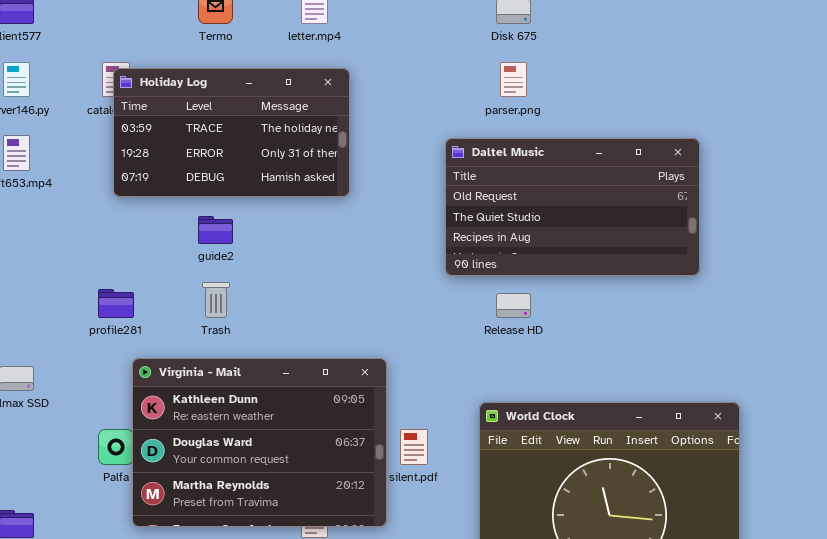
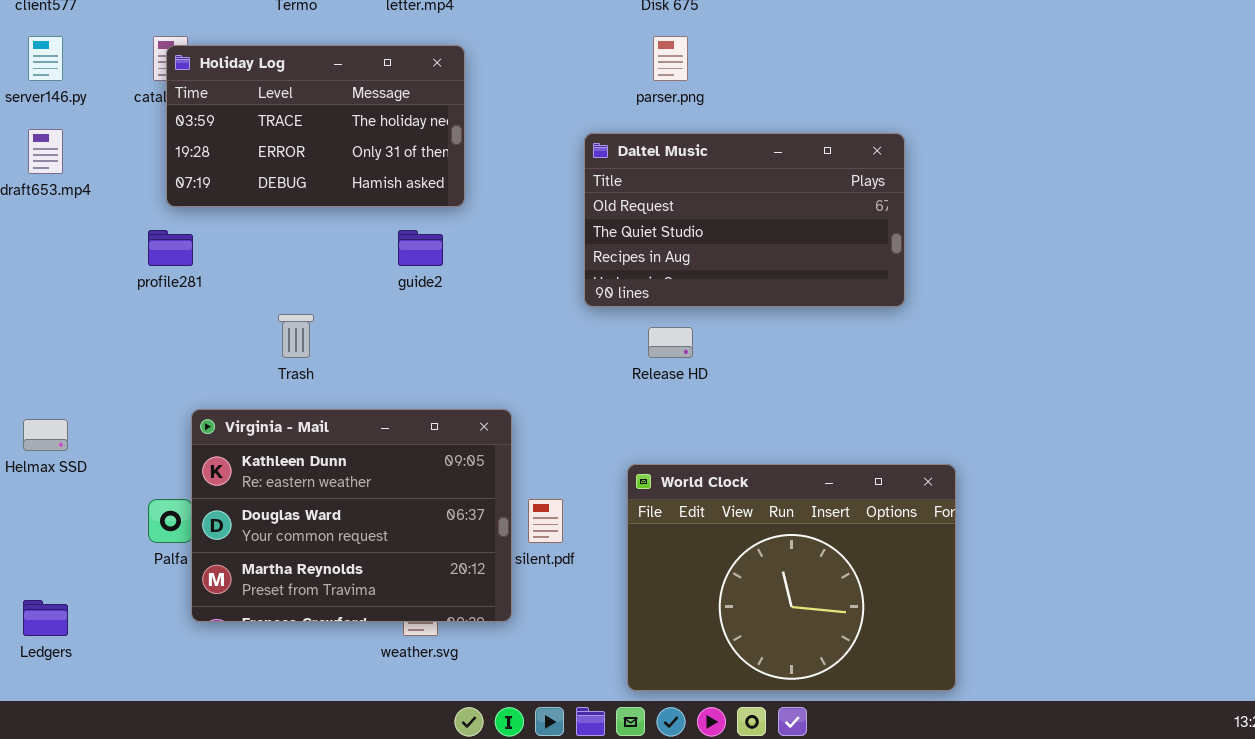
guide2: [198,216,233,244] -> [398,230,443,266], moved
profile281: [98,289,134,318] -> [148,230,193,266], moved

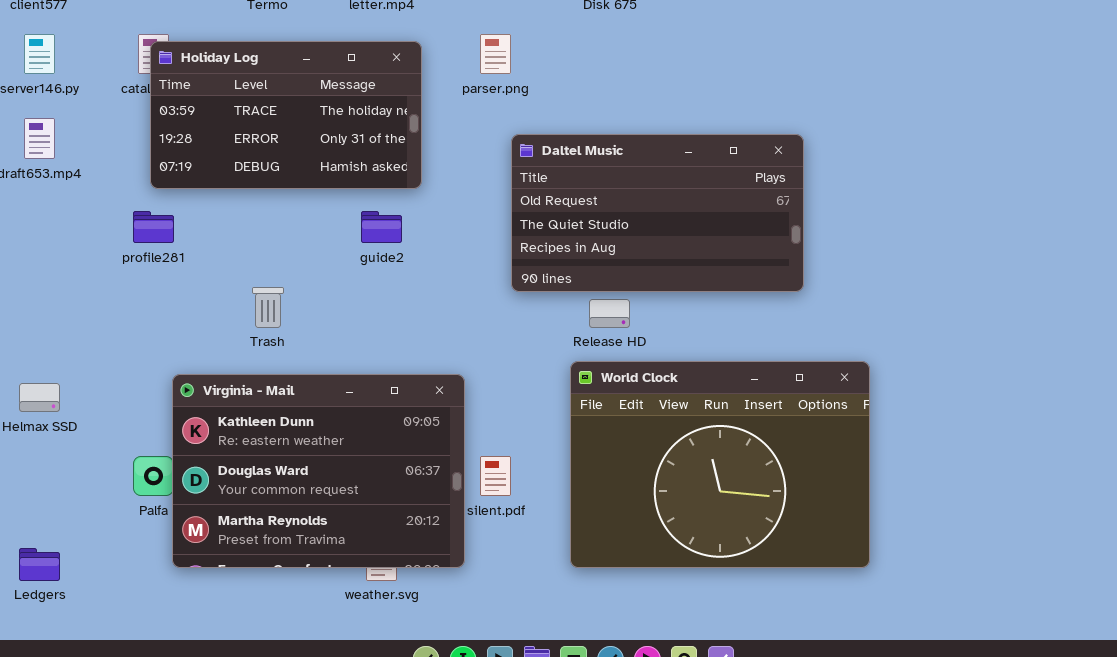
parser.png: [653,36,688,81] -> [480,34,511,74], moved
Daltel Music: [584,133,905,307] -> [511,134,804,292], moved
World Clock: [627,464,956,691] -> [570,361,870,568], moved

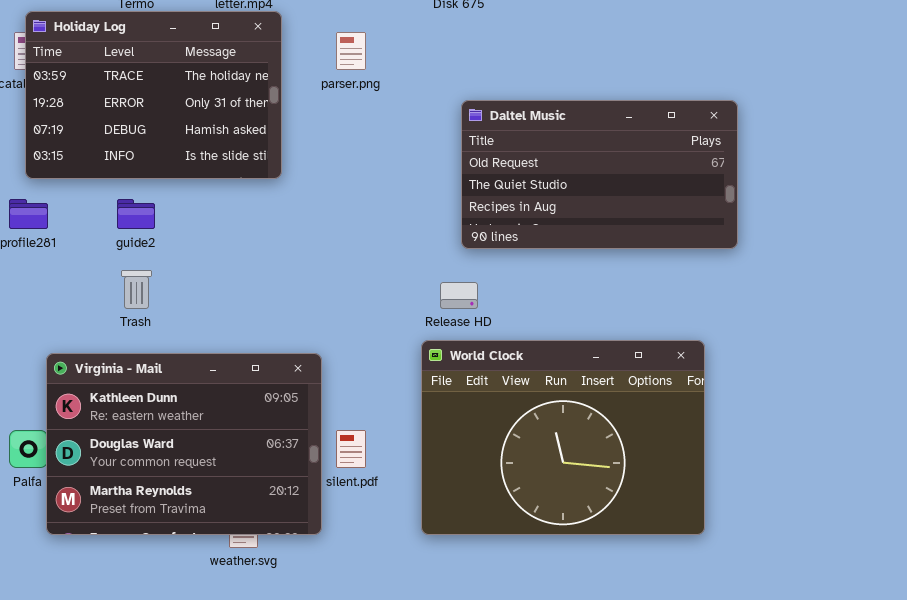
Holiday Log: [150,41,422,189] -> [25,11,282,179], resized
Daltel Music: [511,134,804,292] -> [461,100,738,249], moved
guide2: [361,211,402,243] -> [117,199,155,229], moved

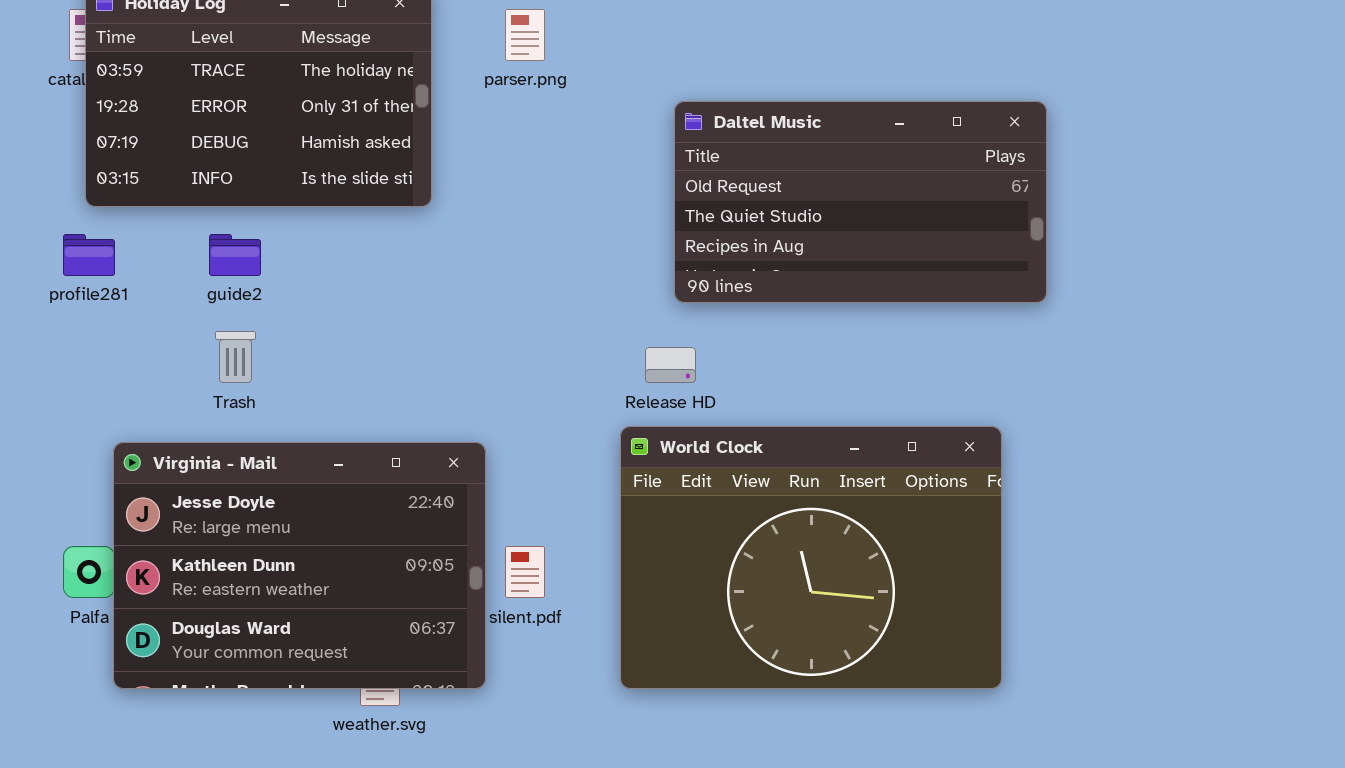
Virginia - Mail: [46,353,322,535] -> [113,442,486,689], scrolled up 1 row

